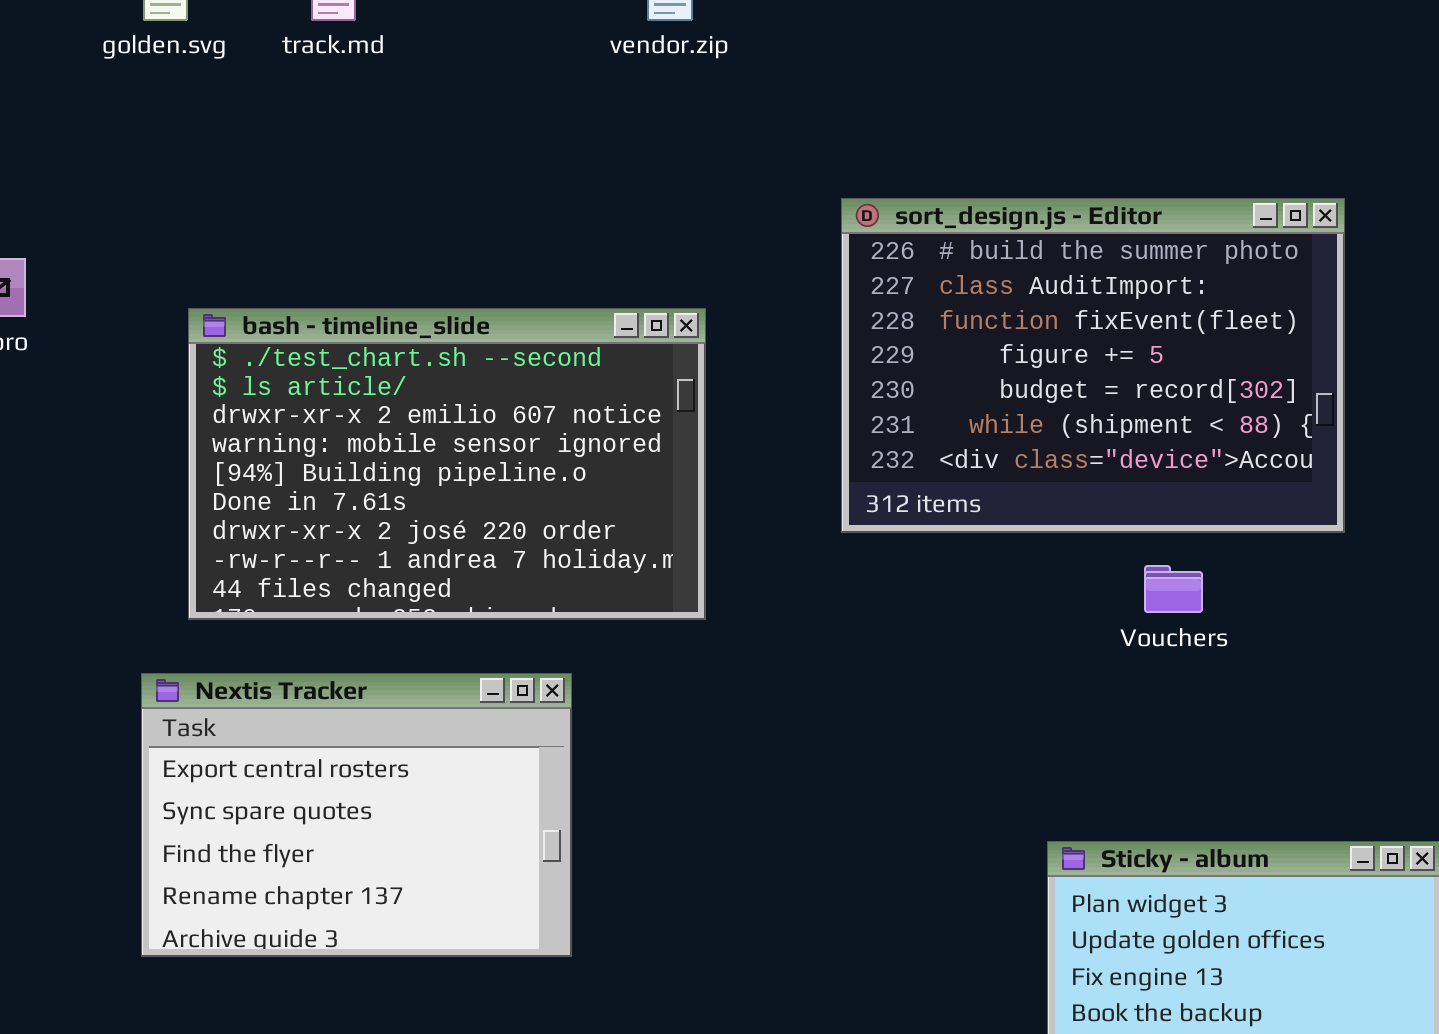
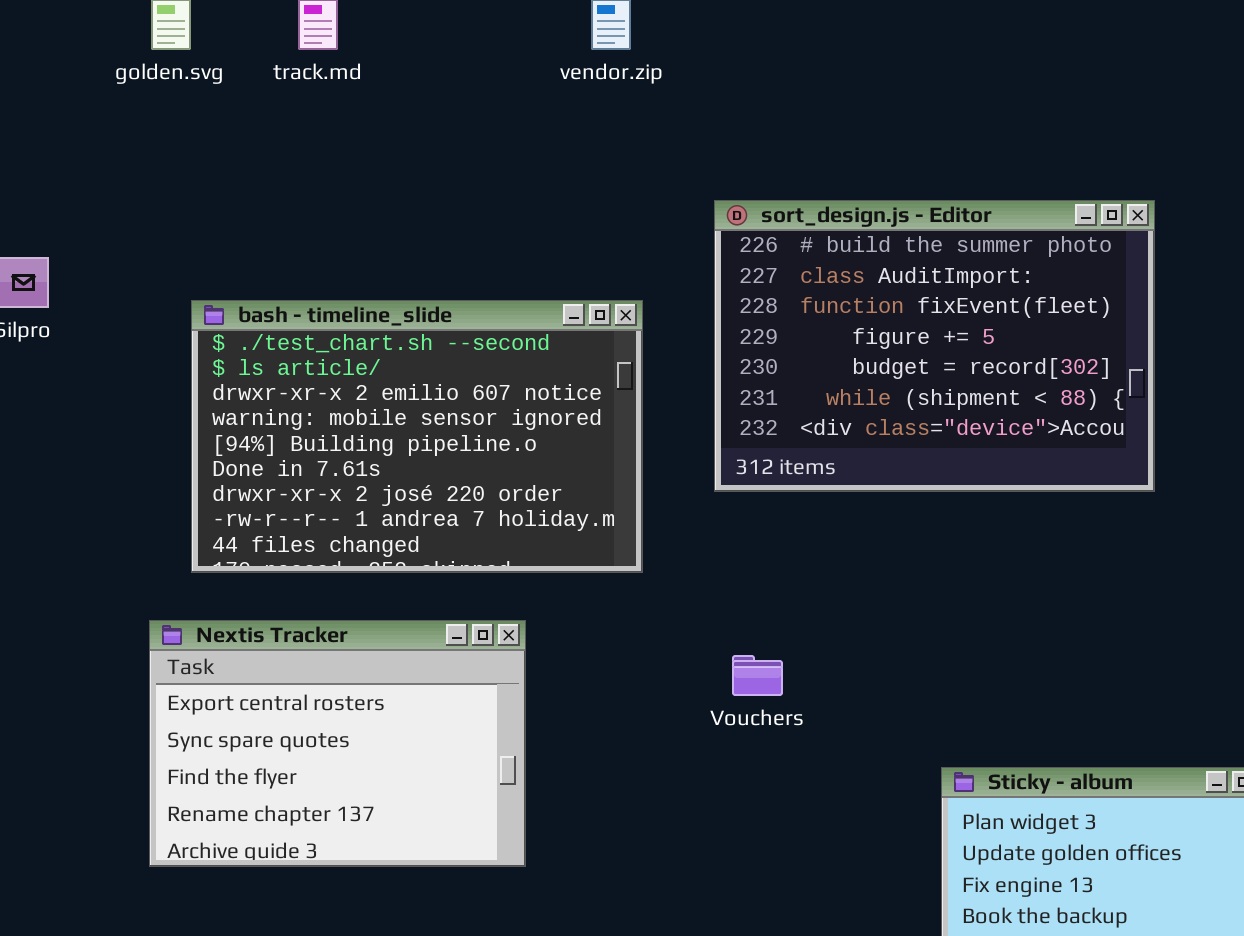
sort_design.js - Editor: [841,198,1345,533] -> [714,200,1155,492], moved
Vouchers: [1144,565,1203,613] -> [732,655,783,696], moved

